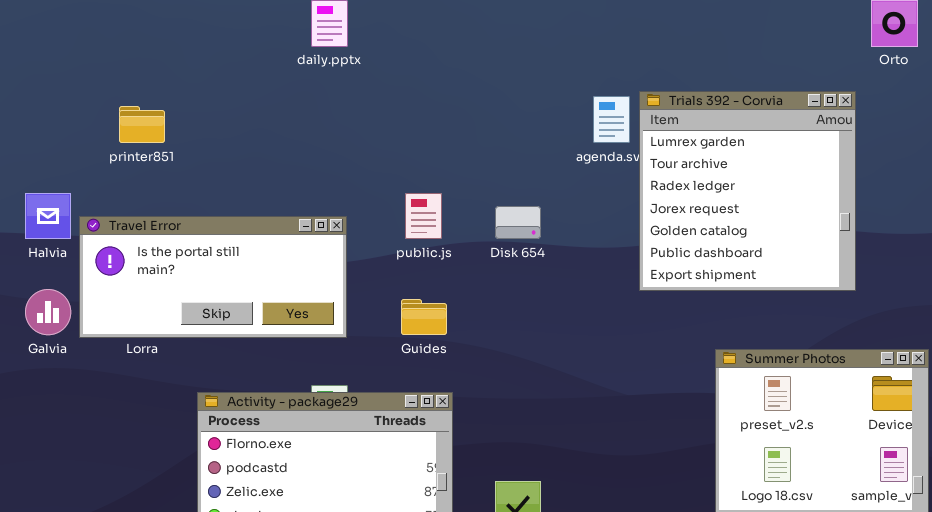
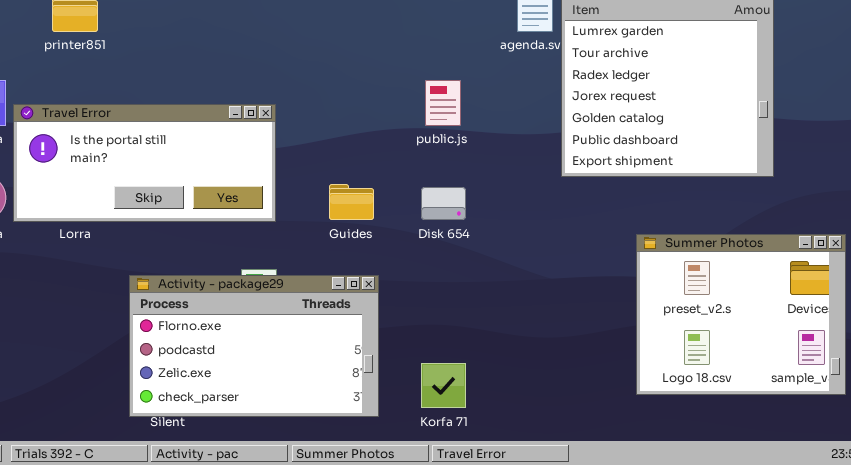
public.js: [405,193,442,239] -> [425,80,461,126], moved
Disk 654: [495,206,541,239] -> [421,187,466,220], moved

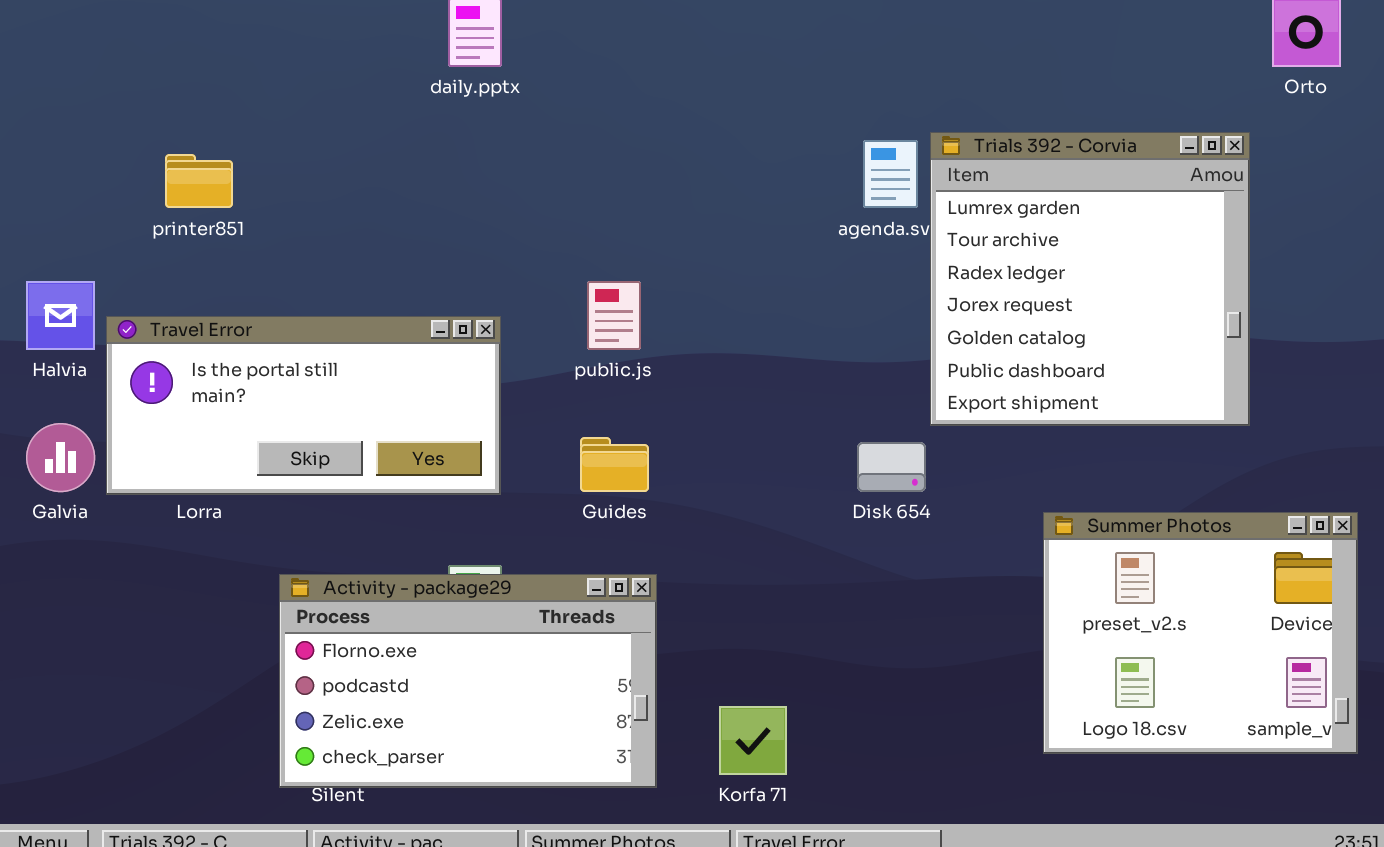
public.js: [425,80,461,126] -> [587,281,641,350], moved
Disk 654: [421,187,466,220] -> [857,442,926,492], moved

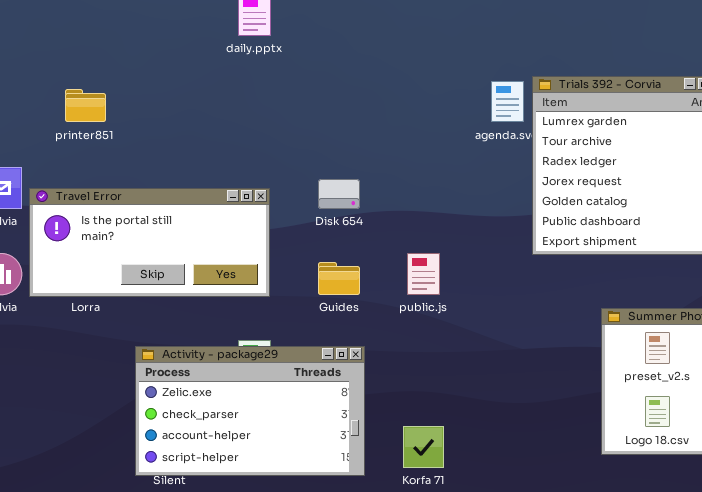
public.js: [587,281,641,350] -> [407,253,440,295], moved
Disk 654: [857,442,926,492] -> [318,179,360,209], moved
Activity - package29: [279,574,657,788] -> [135,346,365,476], scrolled down 2 rows

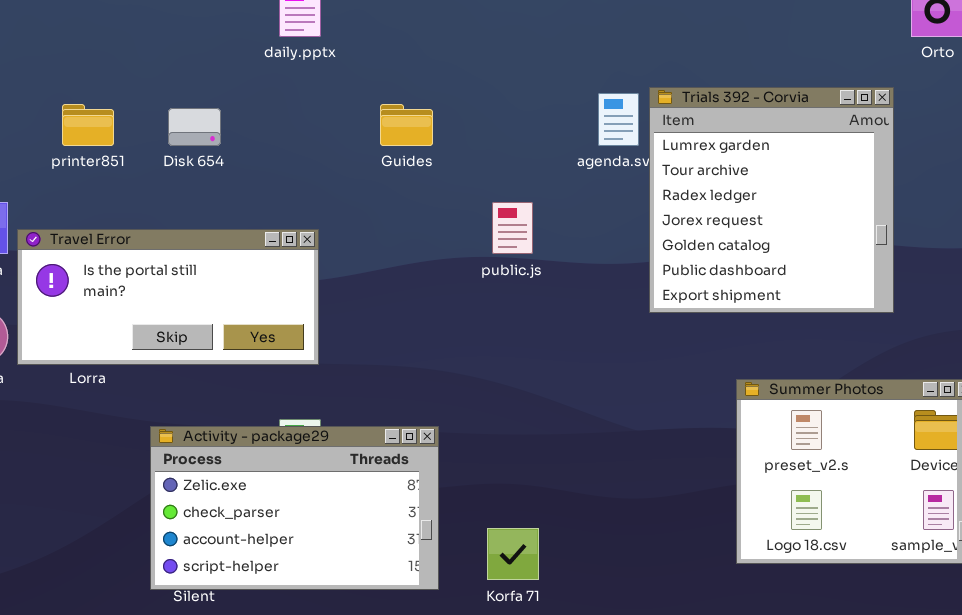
Disk 654: [318,179,360,209] -> [168,108,221,146], moved
public.js: [407,253,440,295] -> [492,202,533,254], moved
Guides: [318,262,360,295] -> [380,104,433,146], moved

